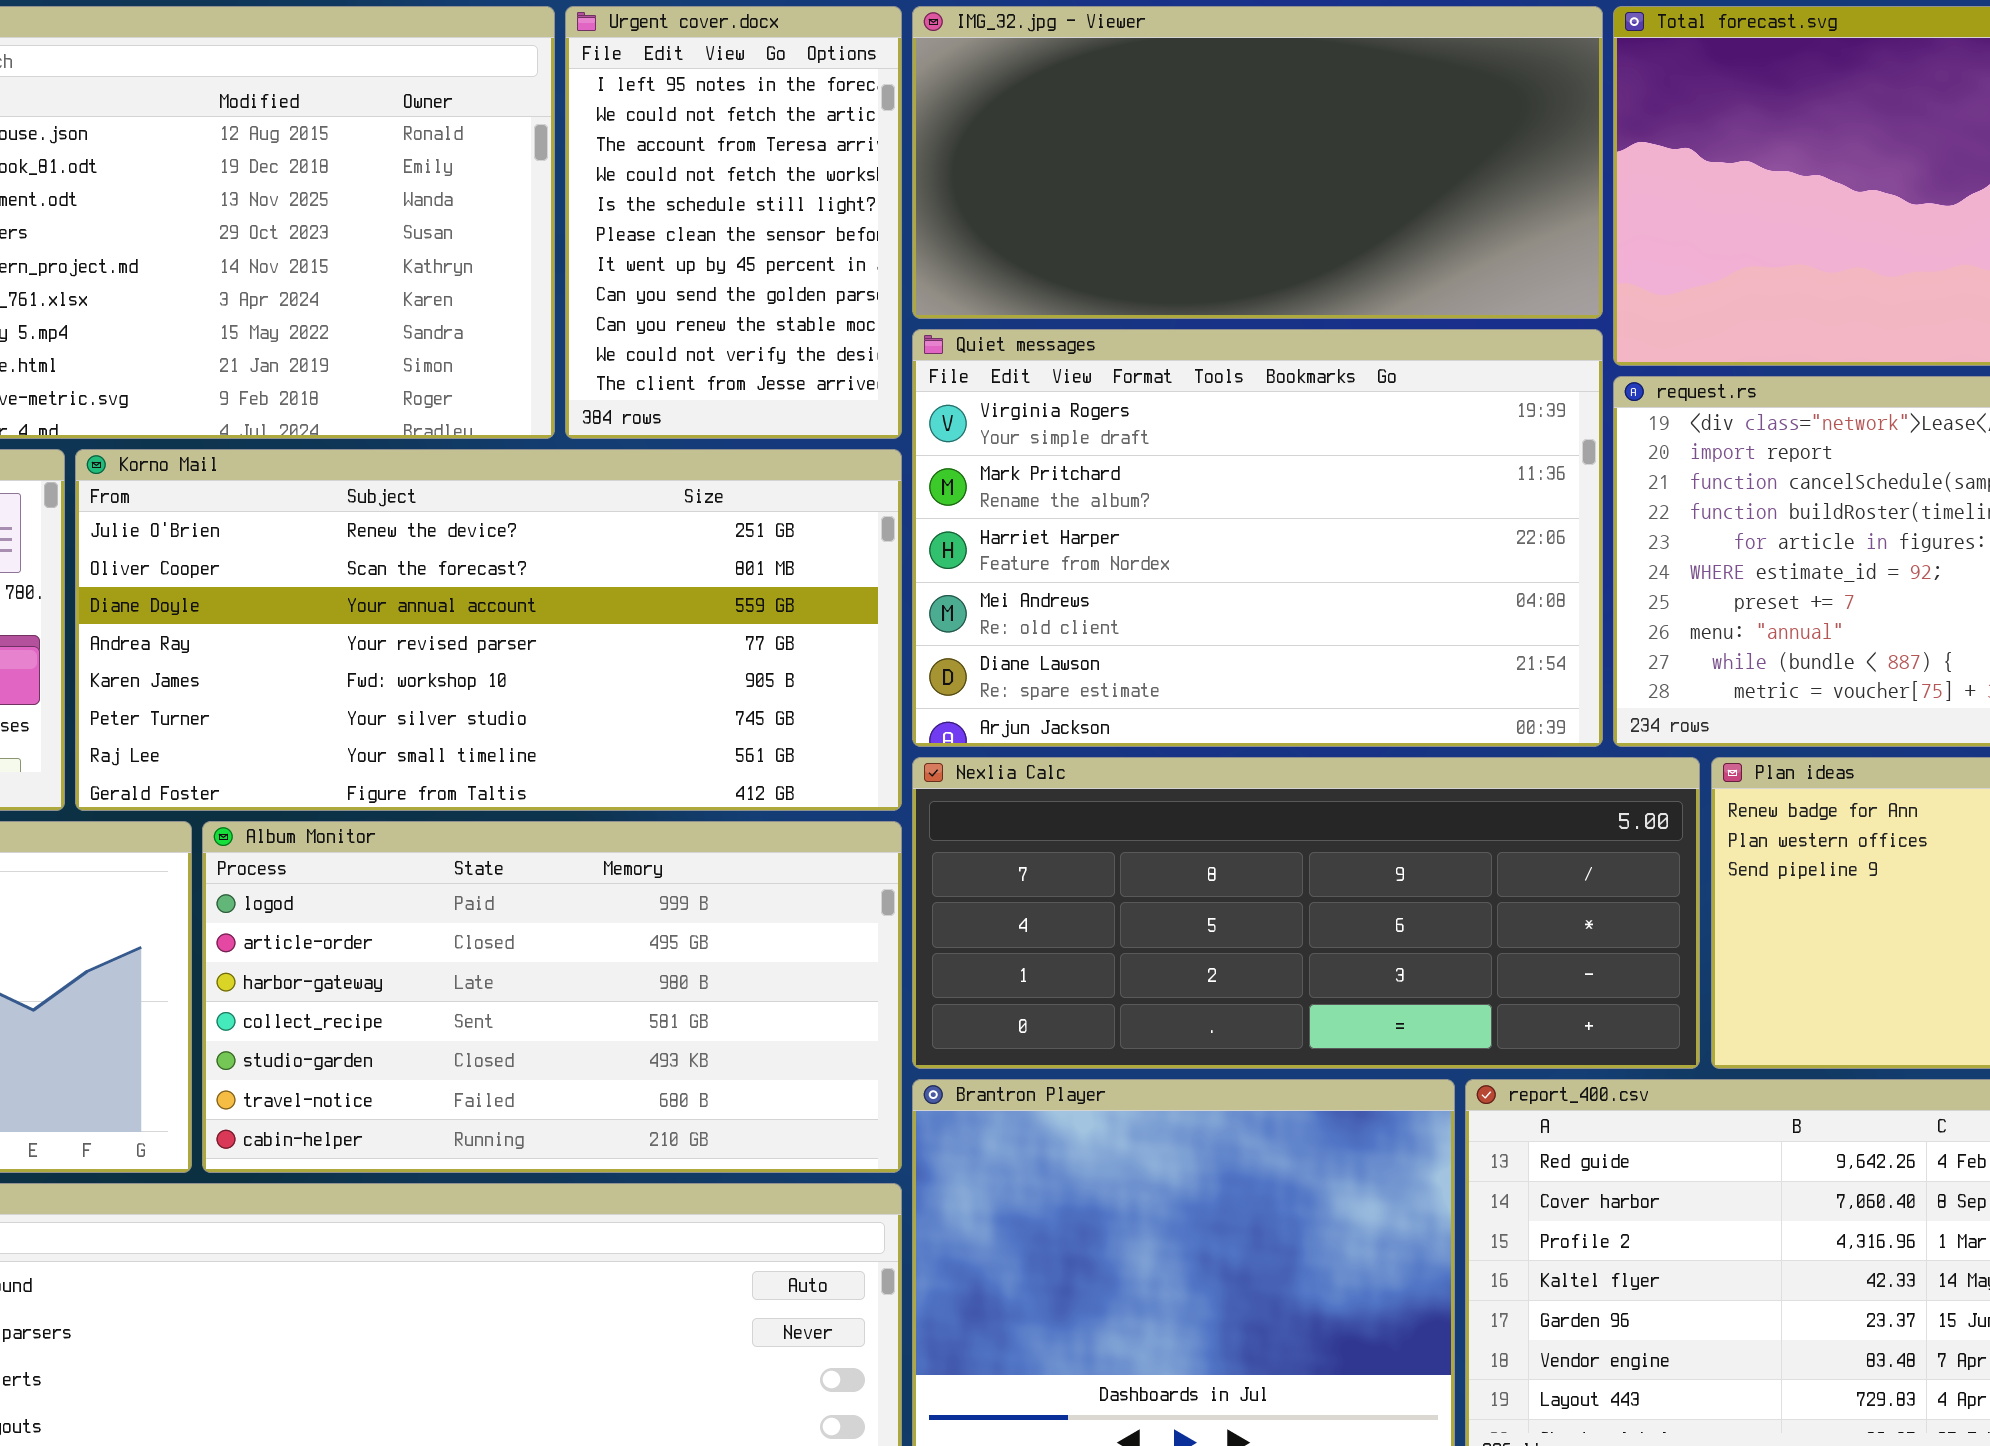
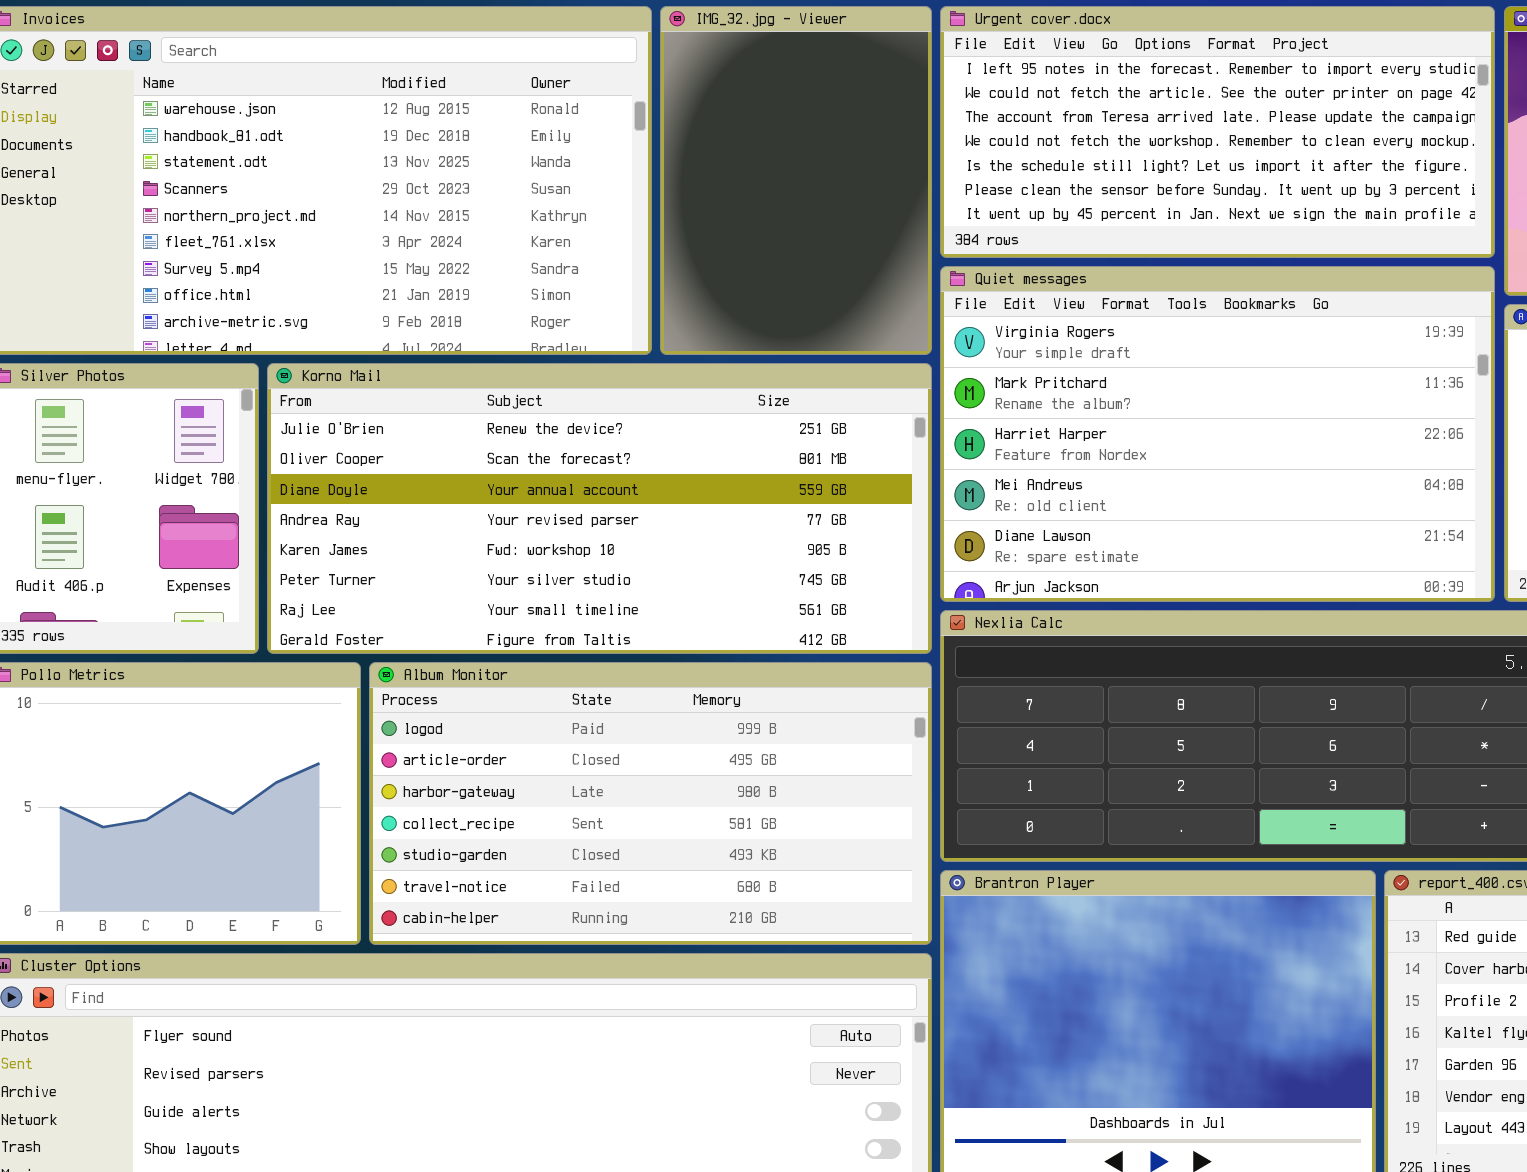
Urgent cover.docx: [565,6,902,439] -> [940,6,1495,258], moved, resized
IMG_32.jpg - Viewer: [912,6,1603,319] -> [660,6,932,355], moved, resized

